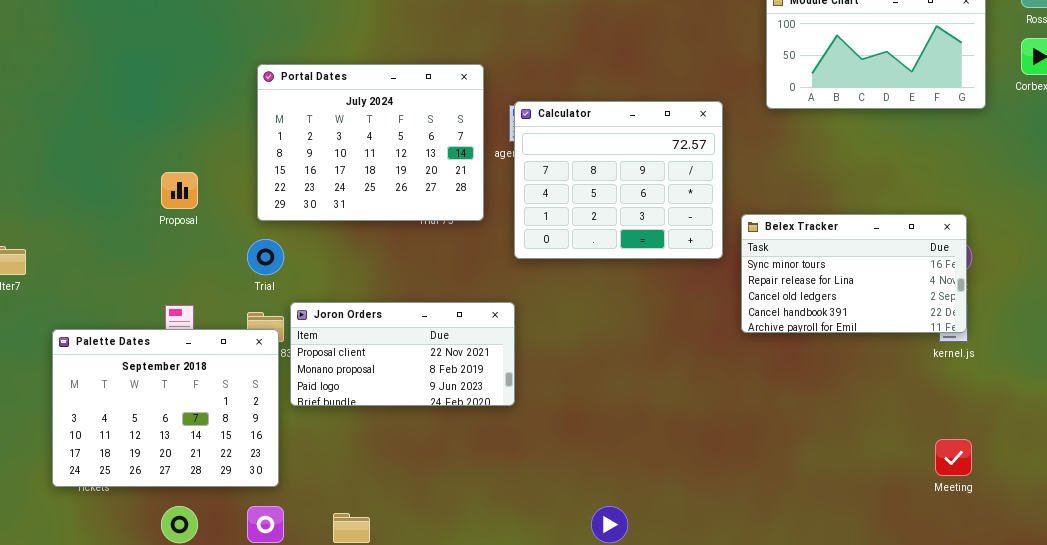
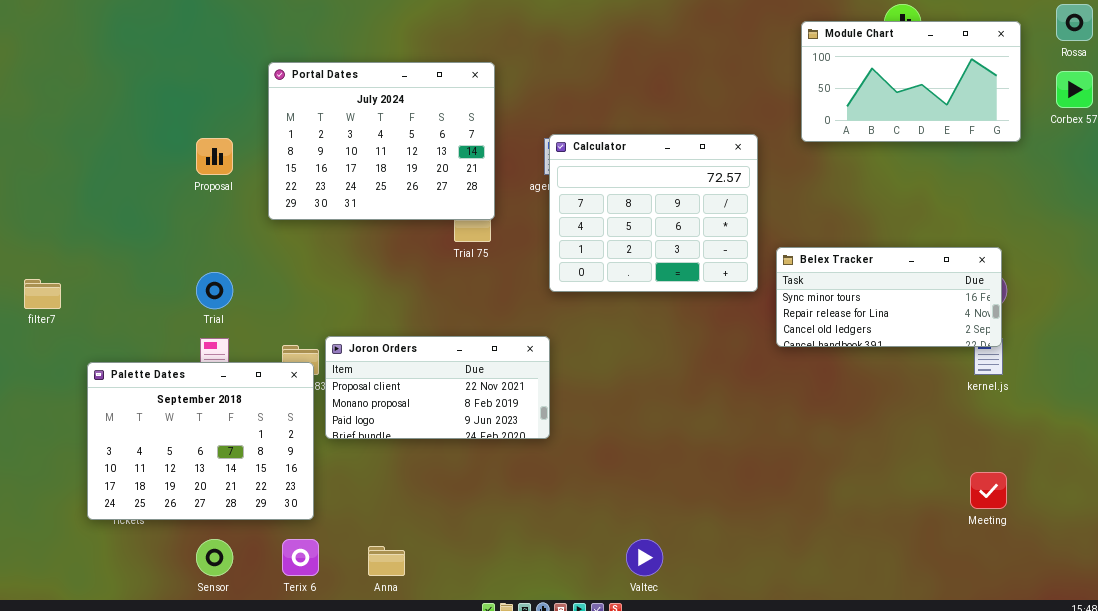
Portal Dates: [257,64,484,221] -> [268,62,495,220], moved
Proposal: [161,172,198,209] -> [196,138,233,175], moved
Belex Tracker: [741,214,967,333] -> [776,247,1002,347], resized
Trial: [247,239,284,275] -> [196,272,233,309], moved

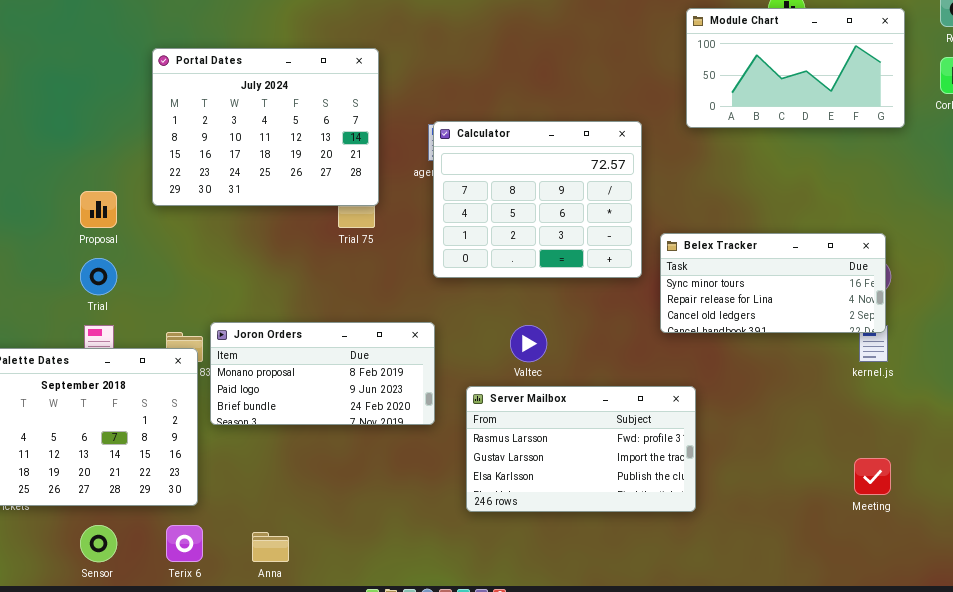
Proposal: [196,138,233,175] -> [80,191,117,228], moved
Joron Orders: [325,336,550,439] -> [210,322,435,425], scrolled down 1 row
Server Mailbox: none -> [466,386,696,512], opened
Valtec: [626,539,663,576] -> [510,325,547,362], moved

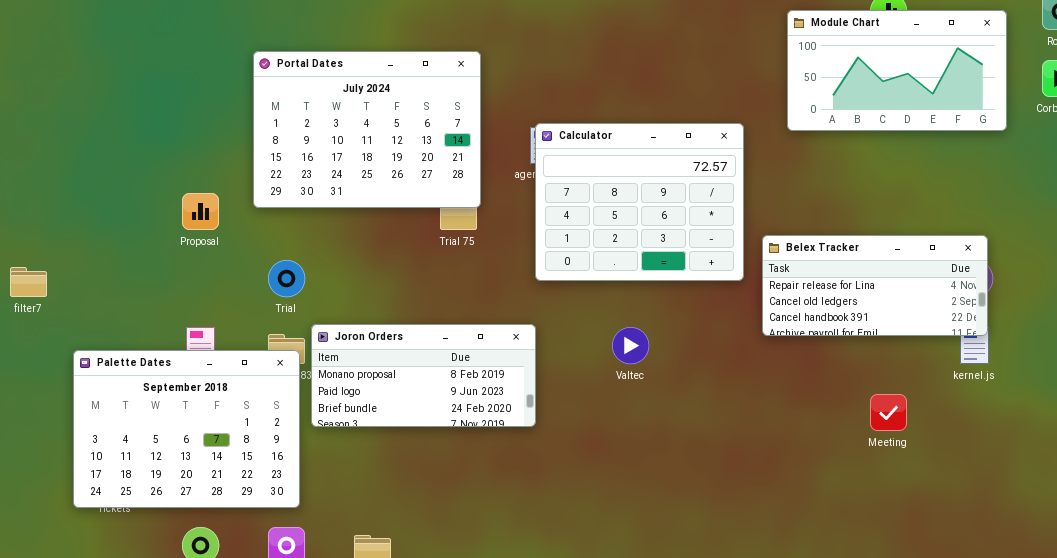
Belex Tracker: [660,233,886,333] -> [762,235,988,336], scrolled down 1 row
Trial: [80,258,117,295] -> [268,260,305,297], moved
Server Mailbox: [466,386,696,512] -> none, closed
Meeting: [854,458,891,495] -> [870,394,907,431], moved

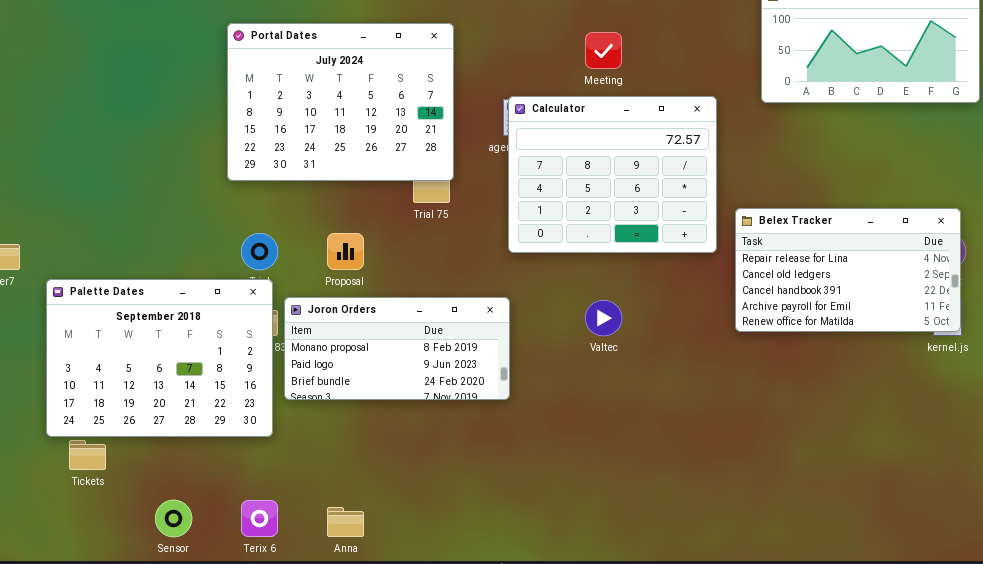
Proposal: [182,193,219,230] -> [327,233,364,270], moved
Belex Tracker: [762,235,988,336] -> [735,208,961,332], resized
Palette Dates: [73,350,300,508] -> [46,279,273,437], moved
Meeting: [870,394,907,431] -> [585,32,622,69], moved

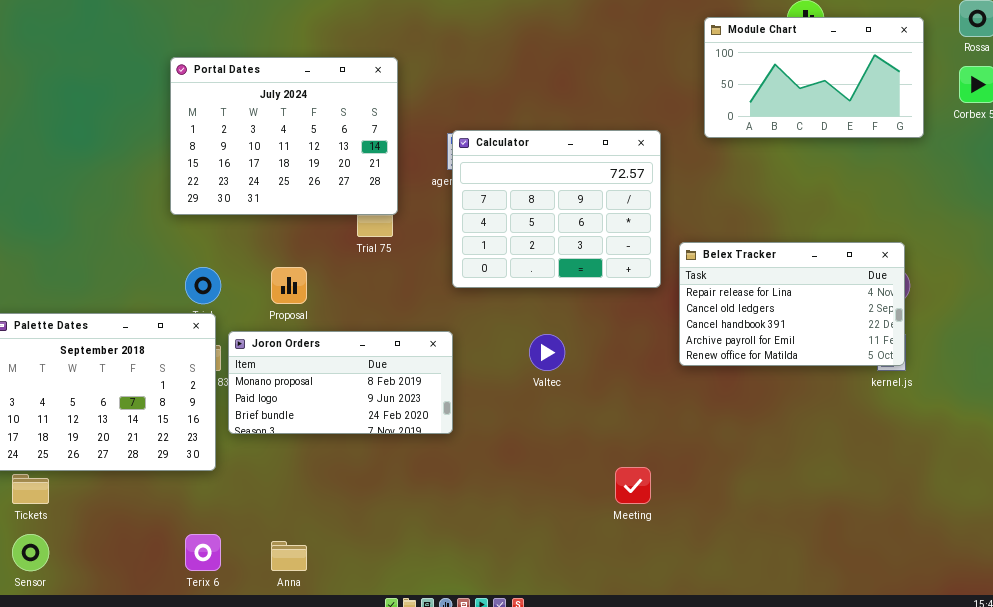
Meeting: [585,32,622,69] -> [615,467,651,504], moved
Sensor: [155,500,192,537] -> [12,534,49,571], moved

